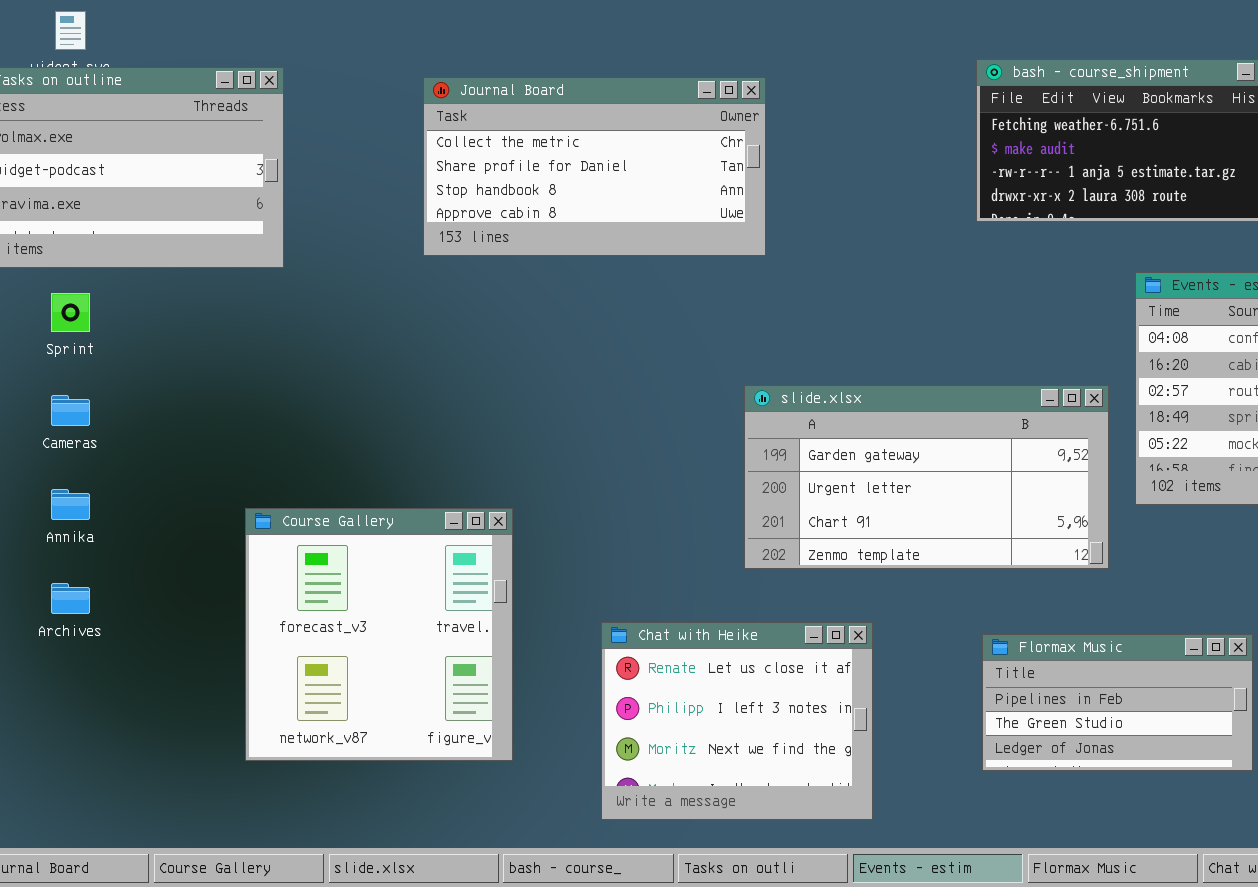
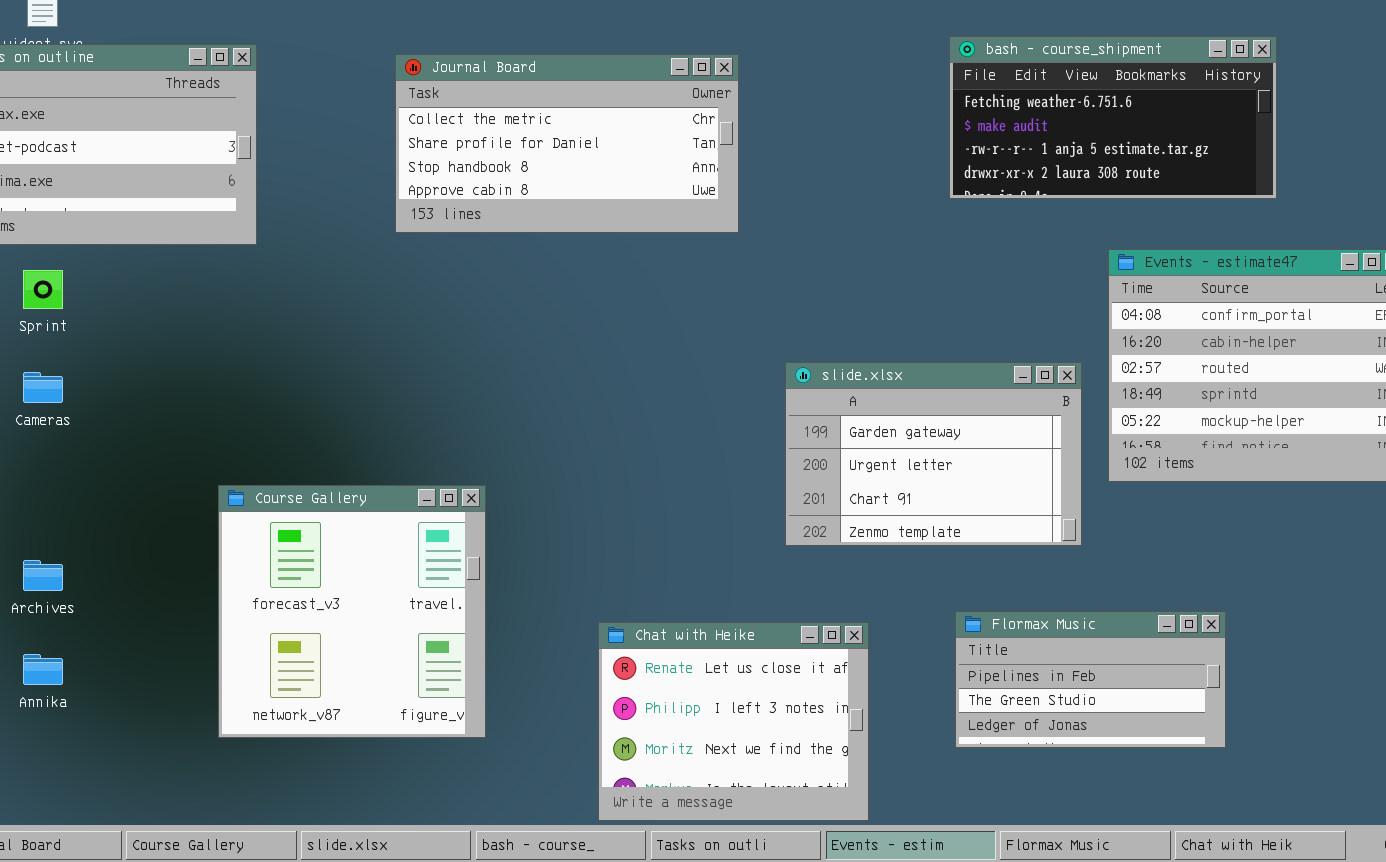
slide.xlsx: [744,385,1109,569] -> [785,362,1082,546], resized
Annika: [51,489,90,520] -> [23,654,63,685], moved
Chat with Heike: [601,622,873,820] -> [598,622,869,821], moved

